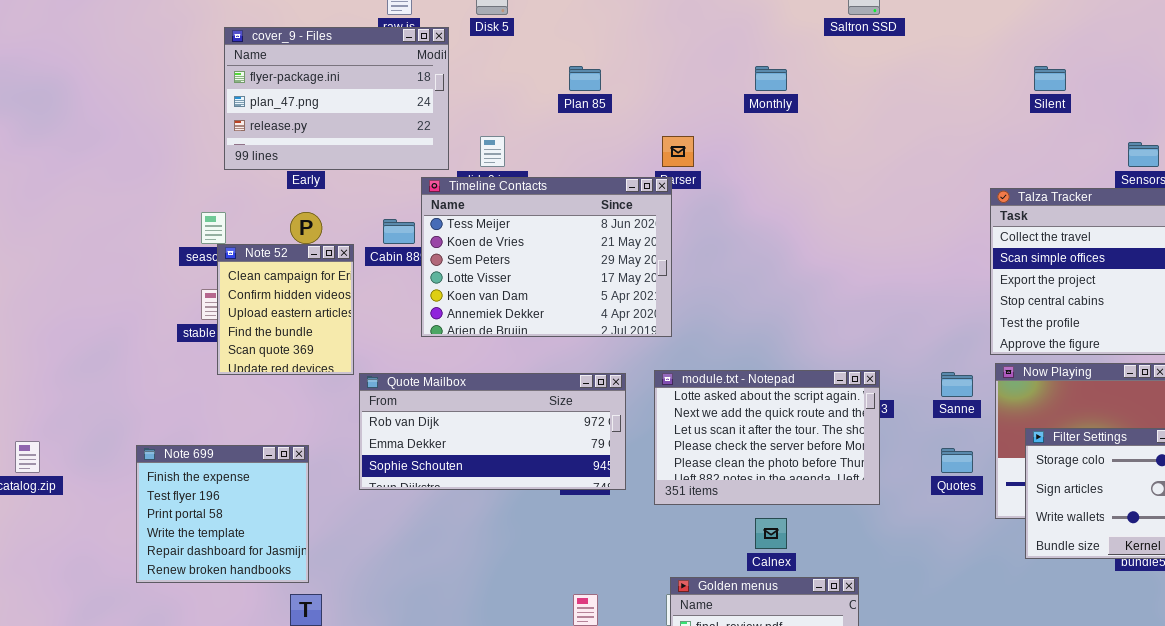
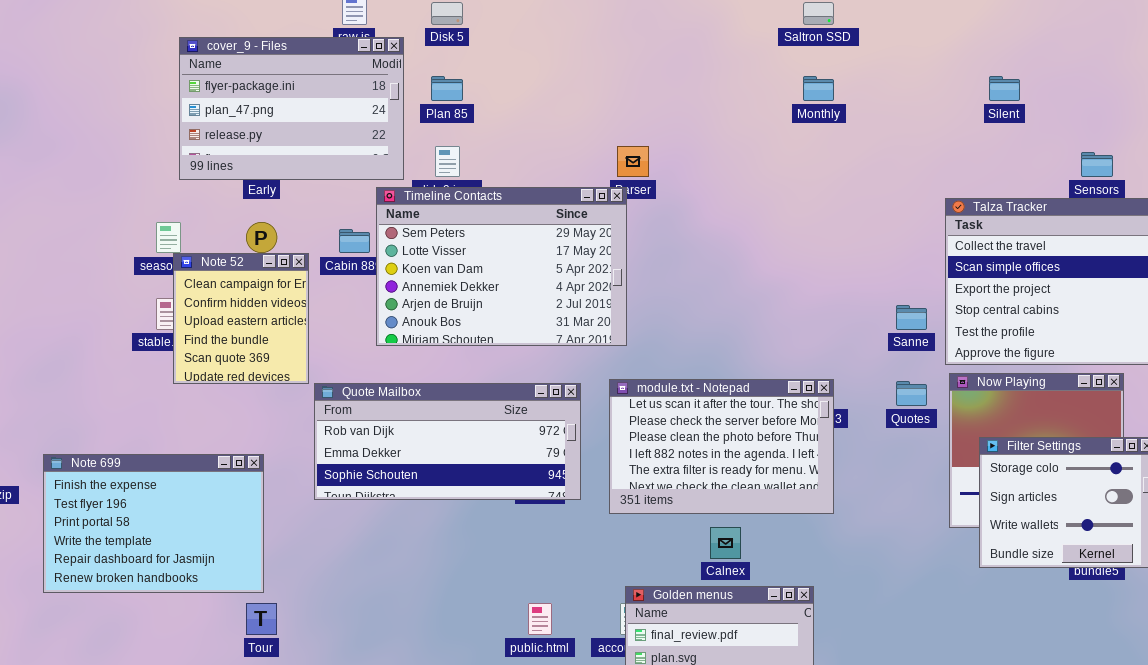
Plan 85: [569,66,601,91] -> [431,76,463,101], moved
Monthly: [755,66,787,91] -> [803,76,834,101], moved
Timeline Contacts: [421,177,672,337] -> [376,187,627,346], scrolled down 2 rows
module.txt - Notepad: [654,370,880,505] -> [609,379,834,514], scrolled down 2 rows
Sanne: [941,372,973,397] -> [896,305,927,330], moved
Note 699: [136,445,309,583] -> [43,454,264,593], resized
Quotes: [941,448,973,473] -> [896,381,927,406], moved

